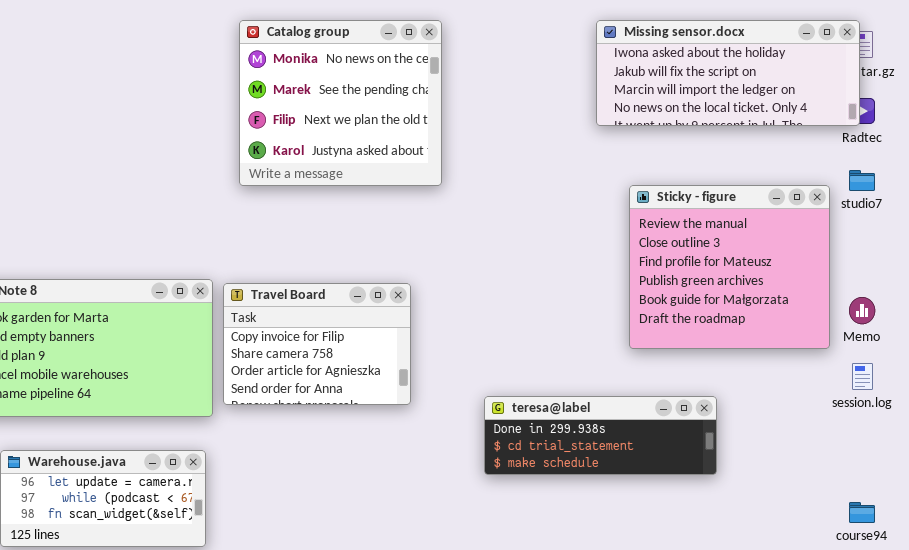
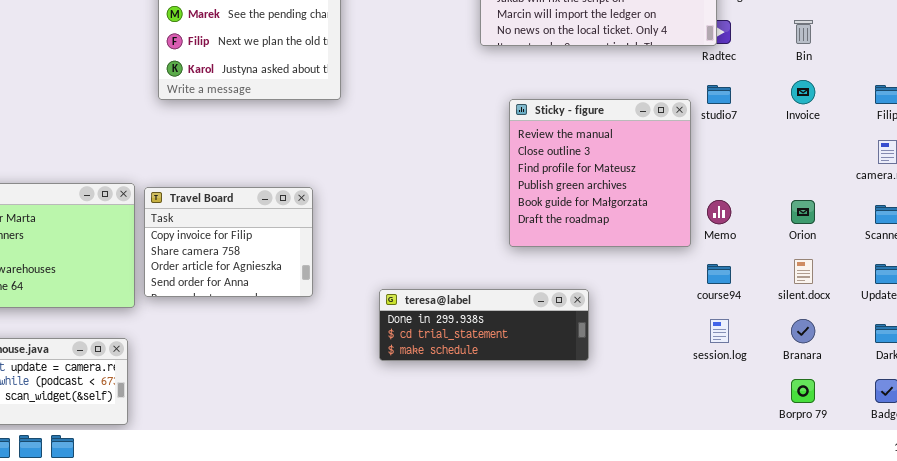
session.log: [852,363,873,390] -> [710,319,729,343], moved
course94: [849,502,875,523] -> [707,264,731,284], moved

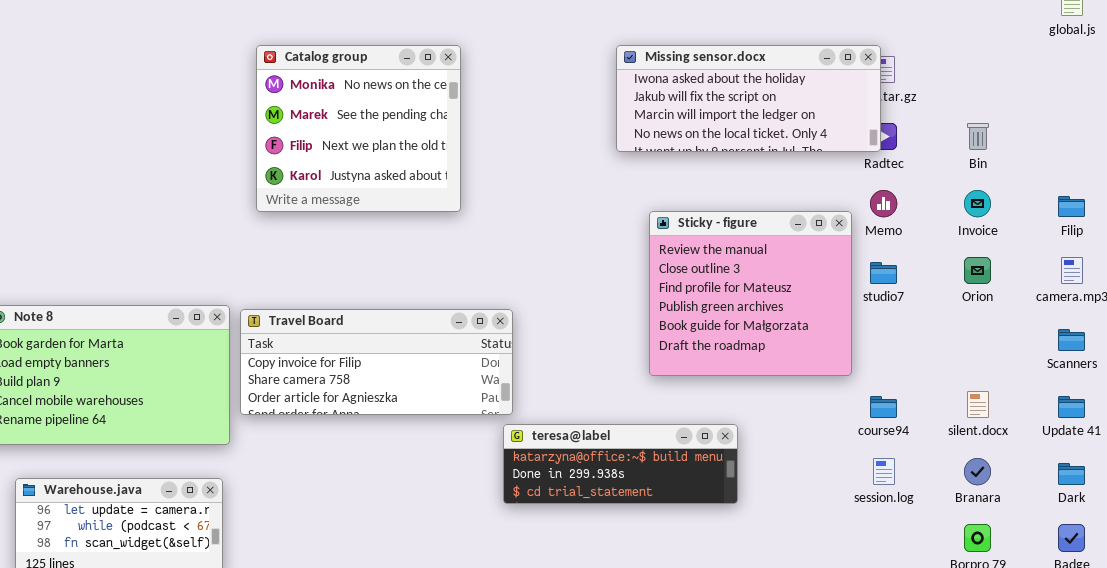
studio7: [707,85,731,104] -> [870,262,897,284], moved
Travel Board: [144,187,313,297] -> [240,309,513,415], resized
Memo: [707,200,731,224] -> [870,190,897,217], moved
Orion: [791,200,815,224] -> [964,257,991,284], moved
teresa@label: [379,289,589,361] -> [503,424,738,504], scrolled up 1 row

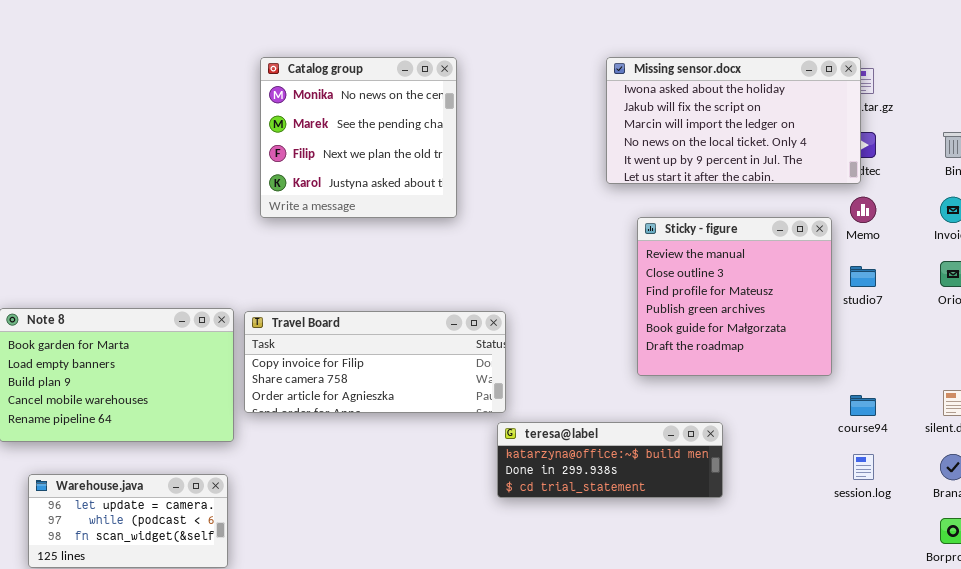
Missing sensor.docx: [616,45,881,152] -> [606,57,861,184], resized

